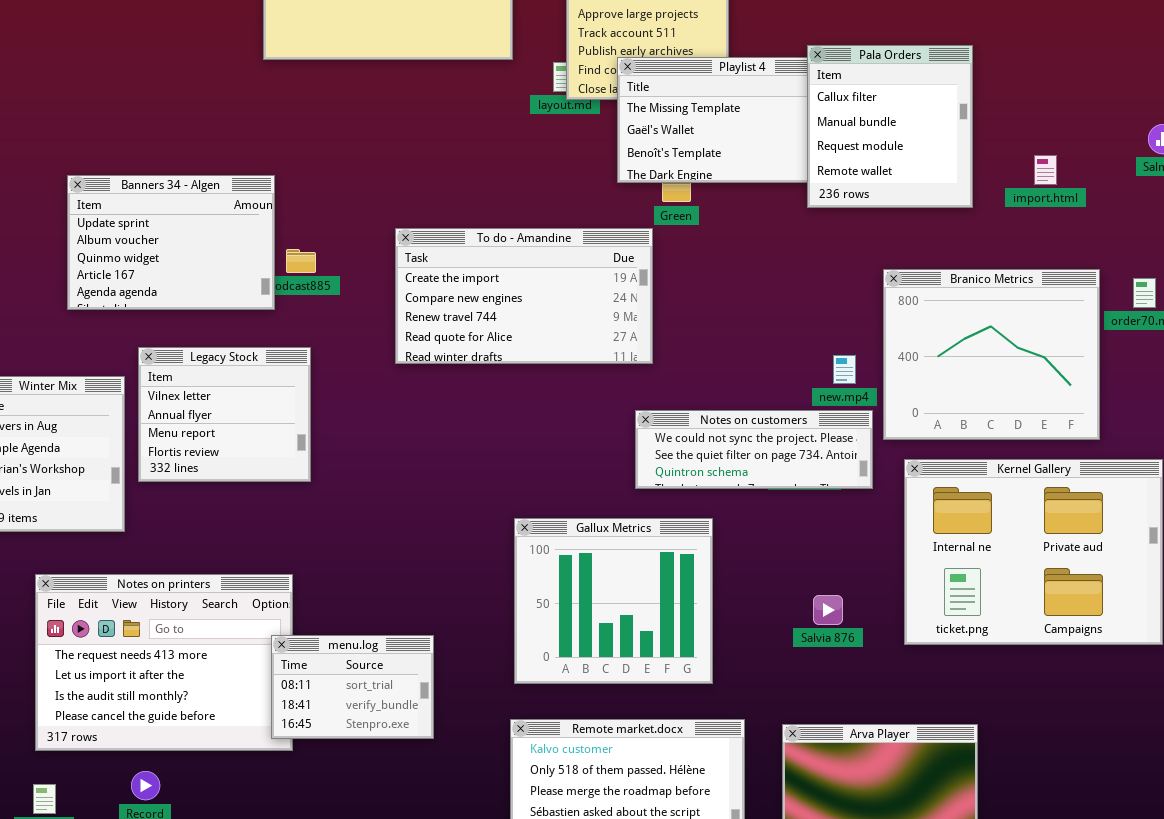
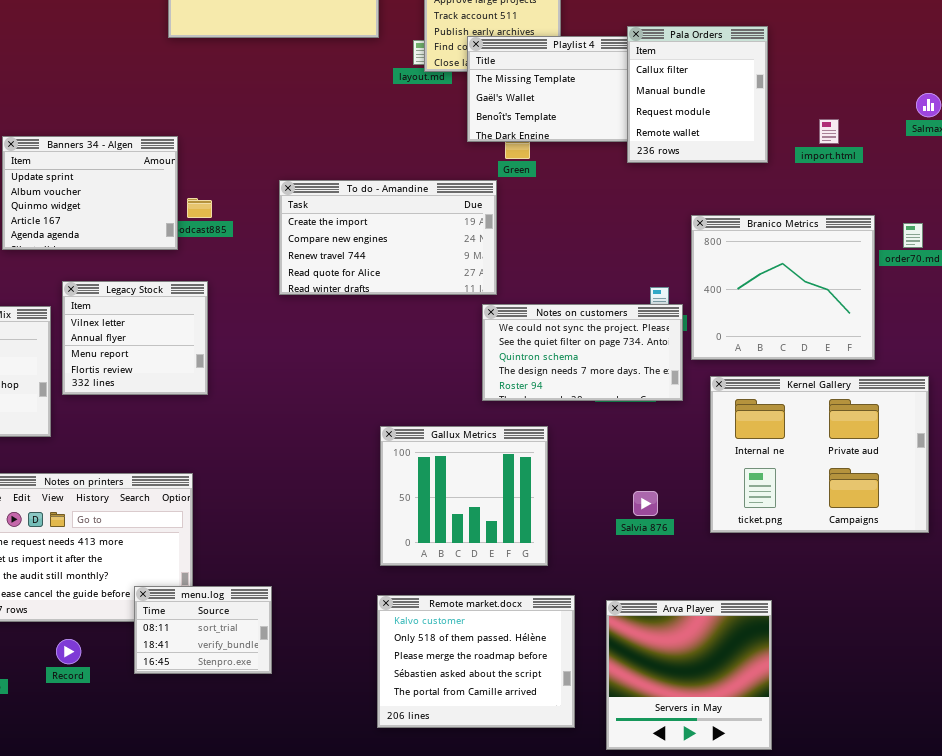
Notes on customers: [635,410,873,489] -> [482,304,683,401], resized
menu.log: [271,635,434,739] -> [134,586,272,674], moved

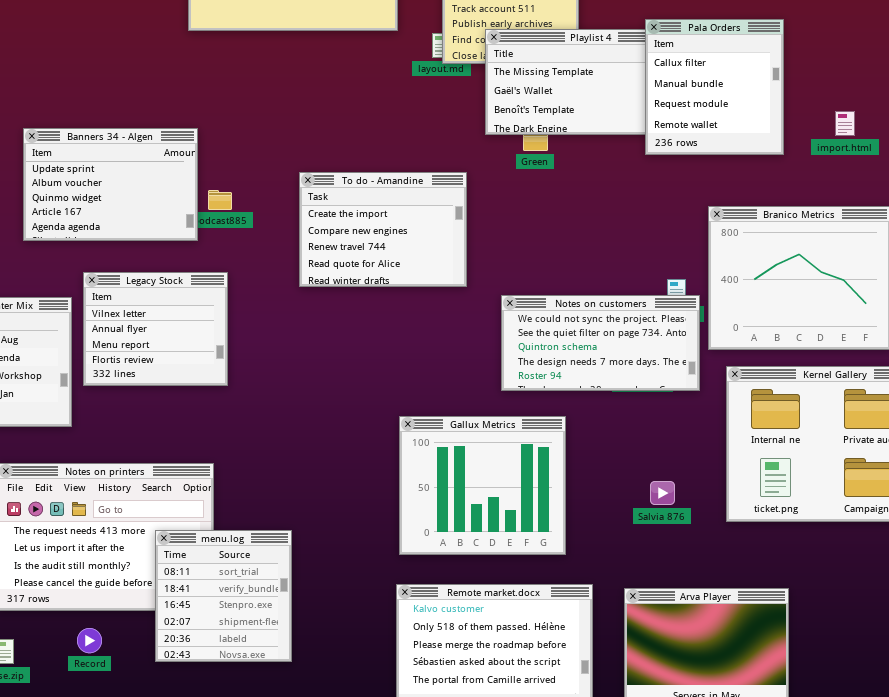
To do - Amandine: [279,180,497,295] -> [299,172,467,287], resized
menu.log: [134,586,272,674] -> [155,530,292,662], resized

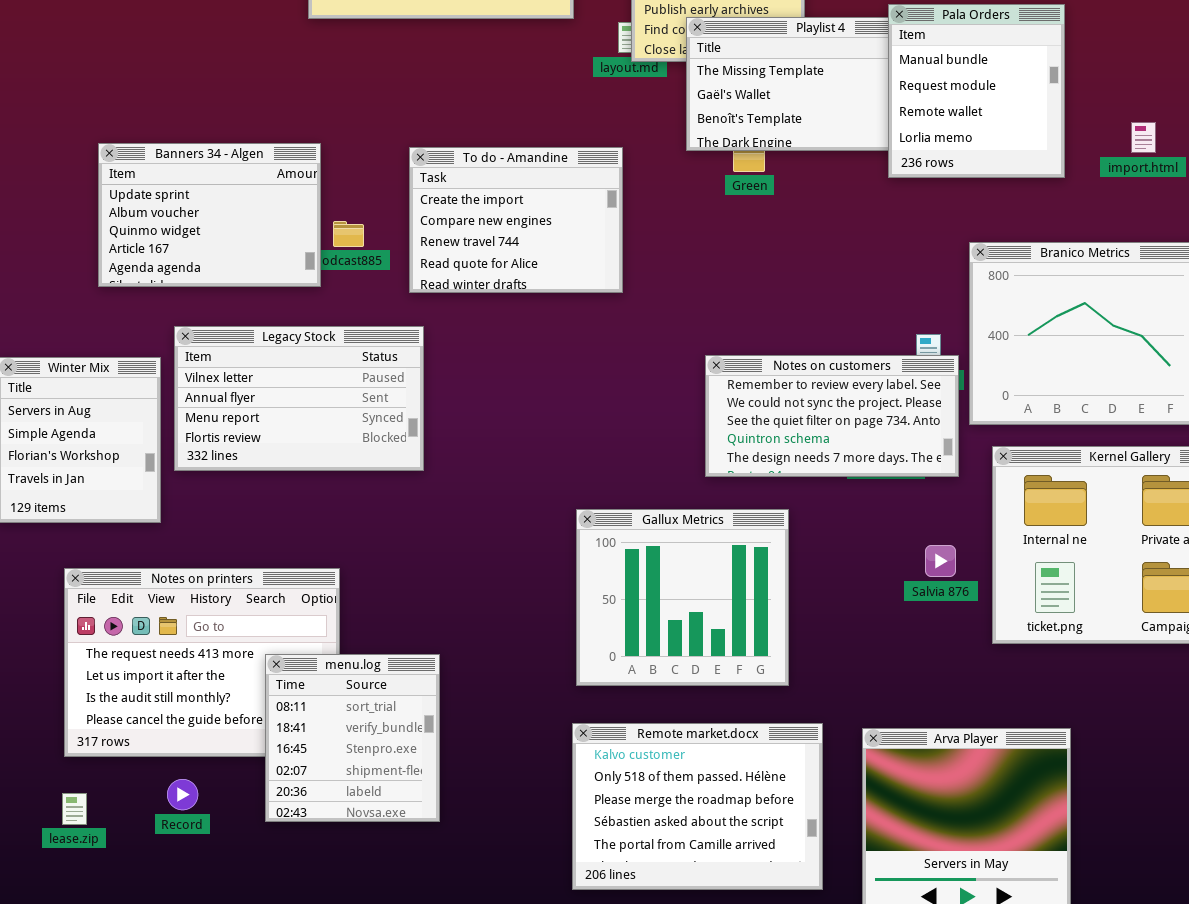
Pala Orders: [645,19,784,155] -> [888,4,1065,178], scrolled down 1 row
To do - Amandine: [299,172,467,287] -> [409,147,623,293], moved
Legacy Stock: [83,272,228,386] -> [174,326,424,471], resized
Notes on customers: [501,295,700,391] -> [705,355,959,477], scrolled up 1 row
Salvia 876: [650,481,675,505] -> [925,545,956,577], moved

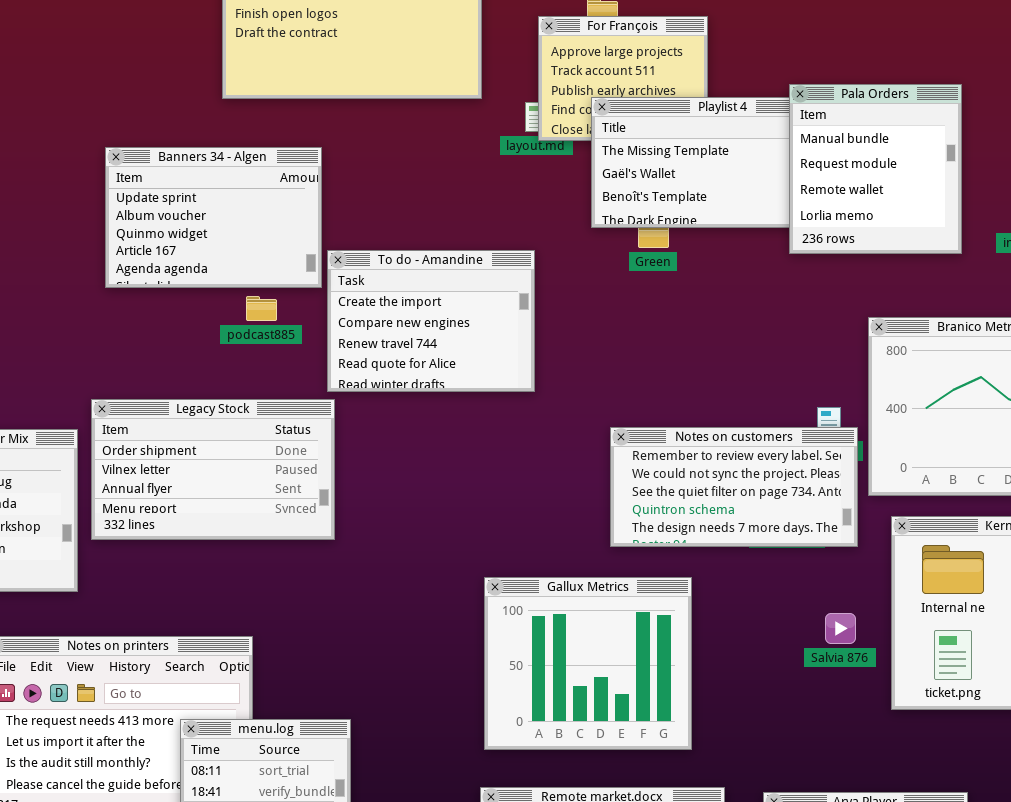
Banners 34 - Algen: [98,143,321,287] -> [105,147,322,288], moved
To do - Amandine: [409,147,623,293] -> [327,250,535,392], moved
Legacy Stock: [174,326,424,471] -> [91,399,335,540], scrolled up 1 row

